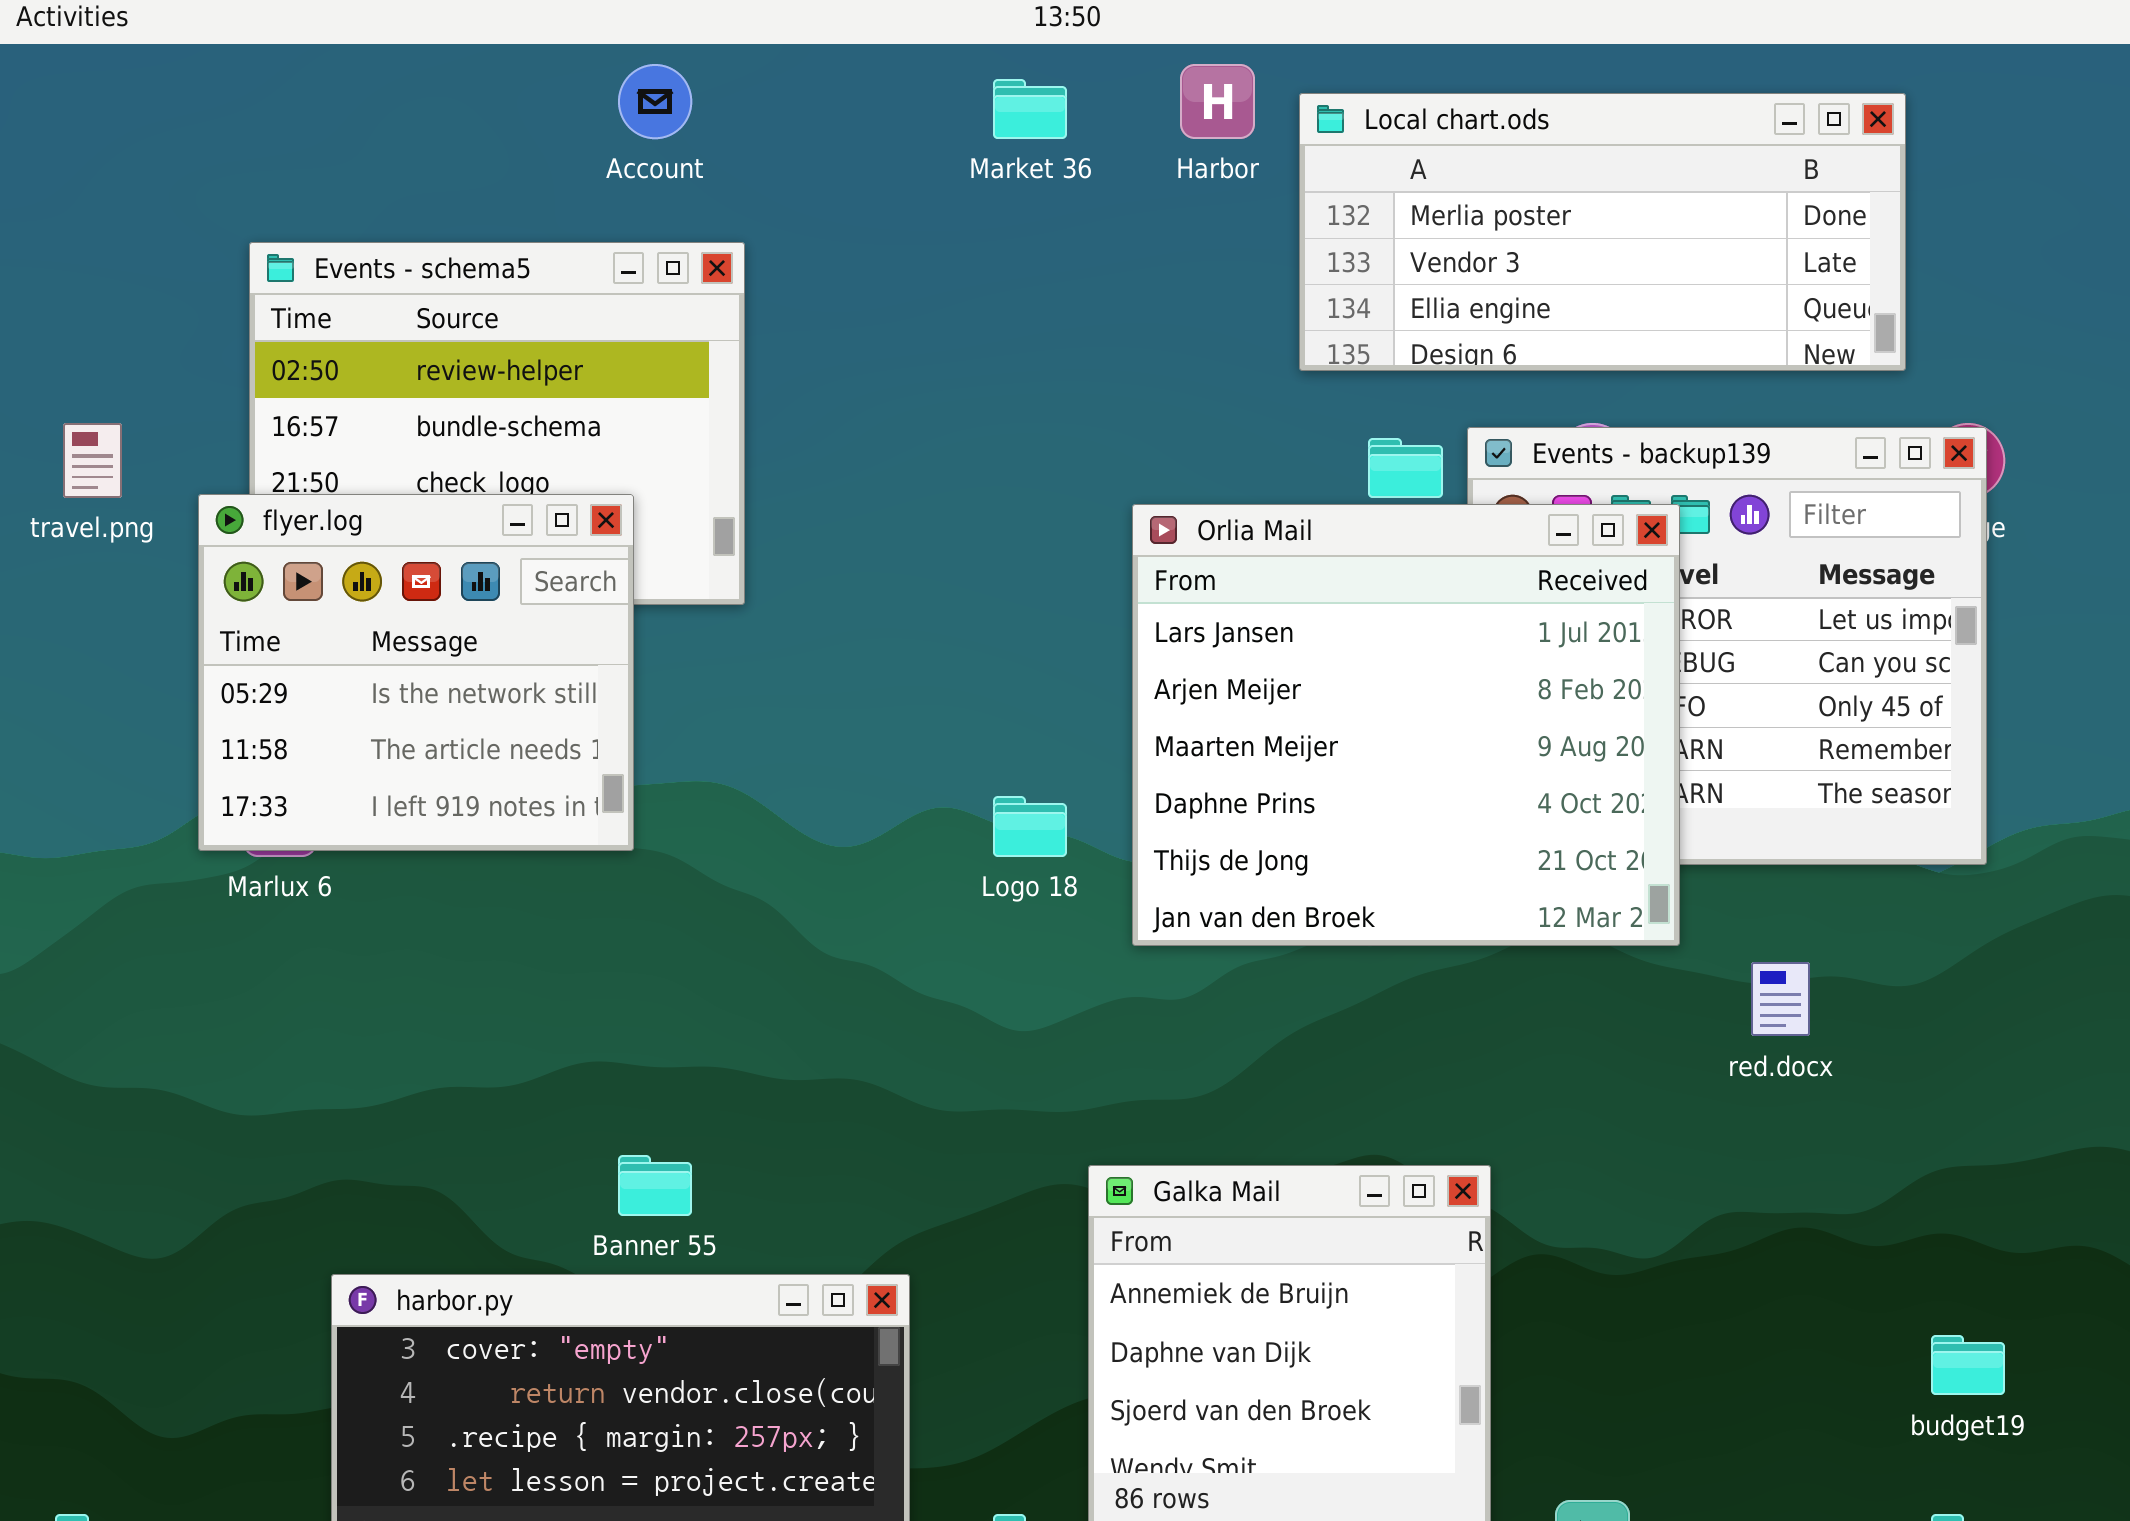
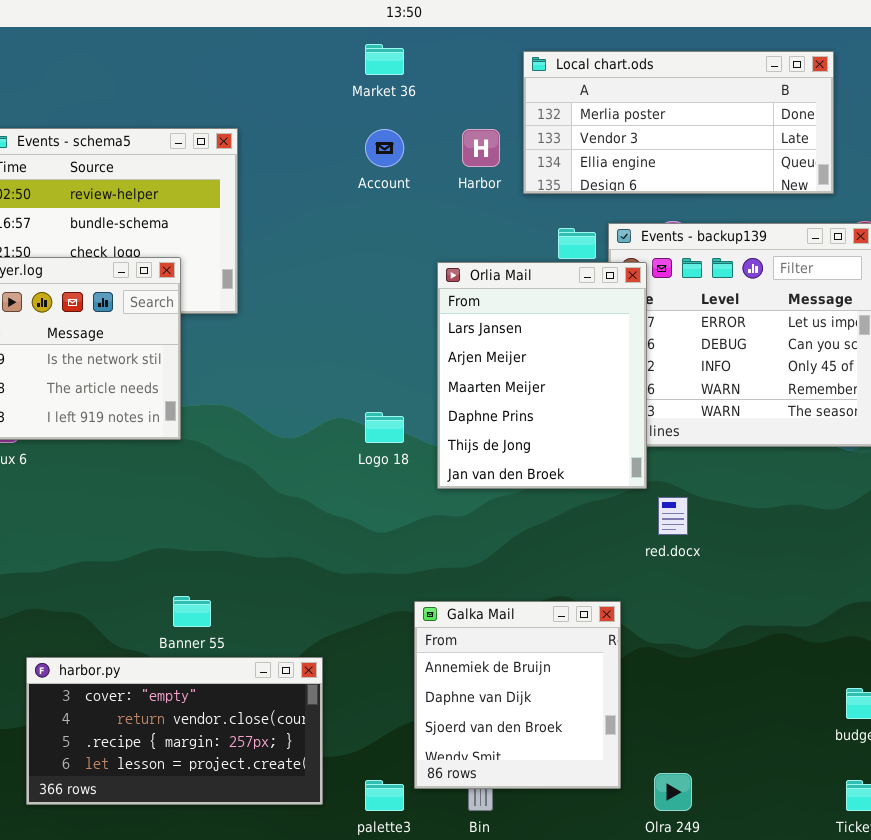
Account: [618,64,692,139] -> [365,129,404,167], moved
Harbor: [1180,64,1255,139] -> [462,129,500,167], moved
Orlia Mail: [1132,504,1680,946] -> [437,262,647,489], resized
red.docx: [1751,962,1810,1036] -> [658,497,688,535], moved

